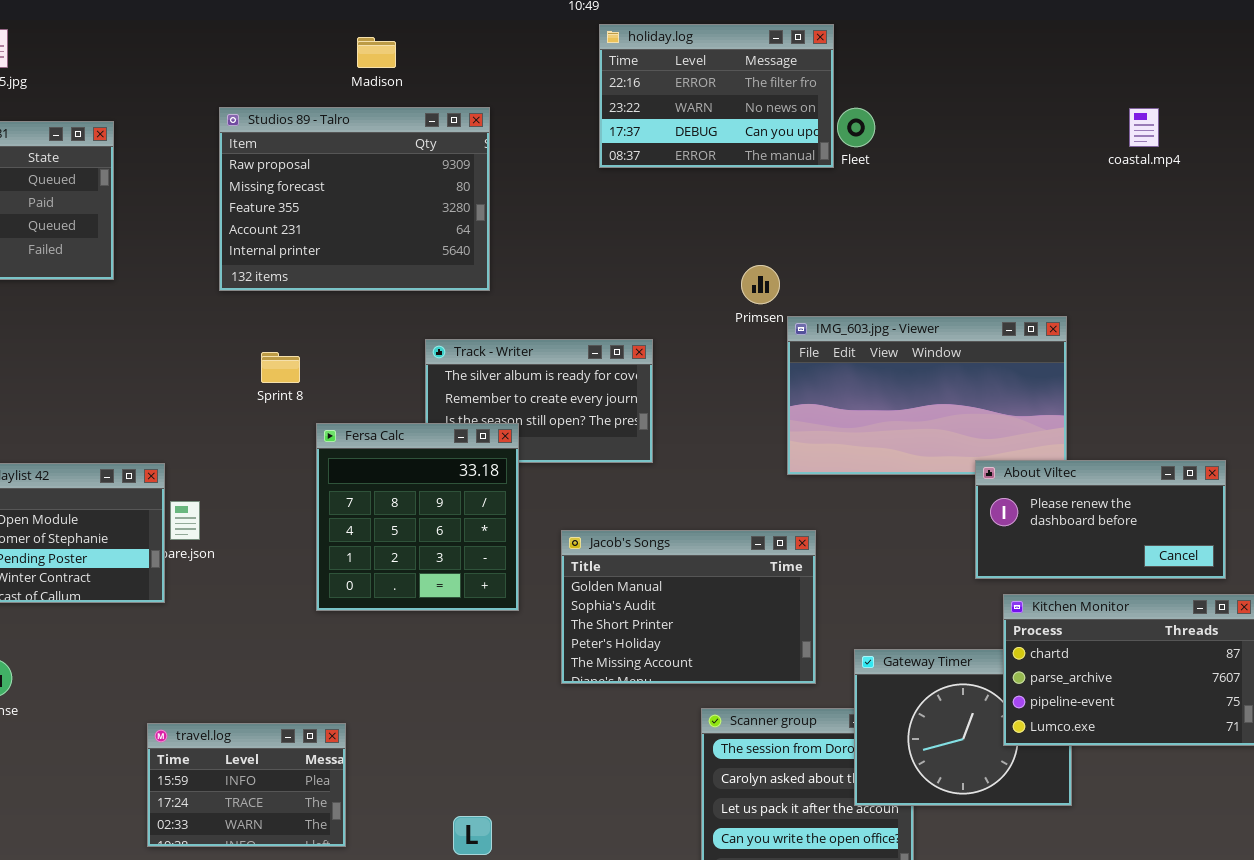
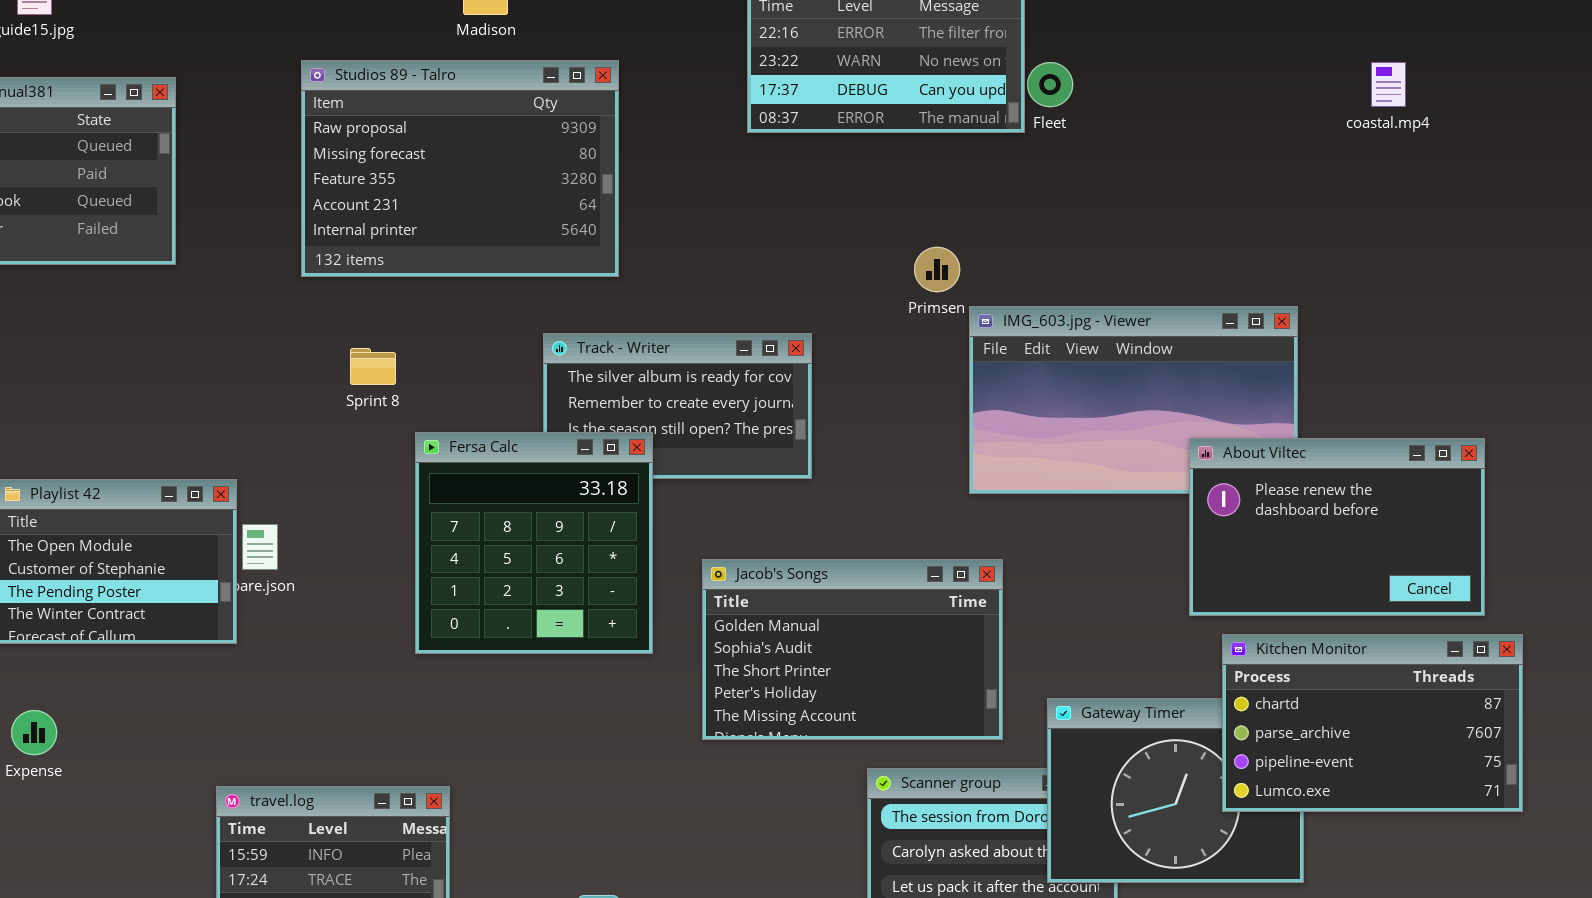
About Viltec: [975,460,1226,579] -> [1189,438,1485,616], resized

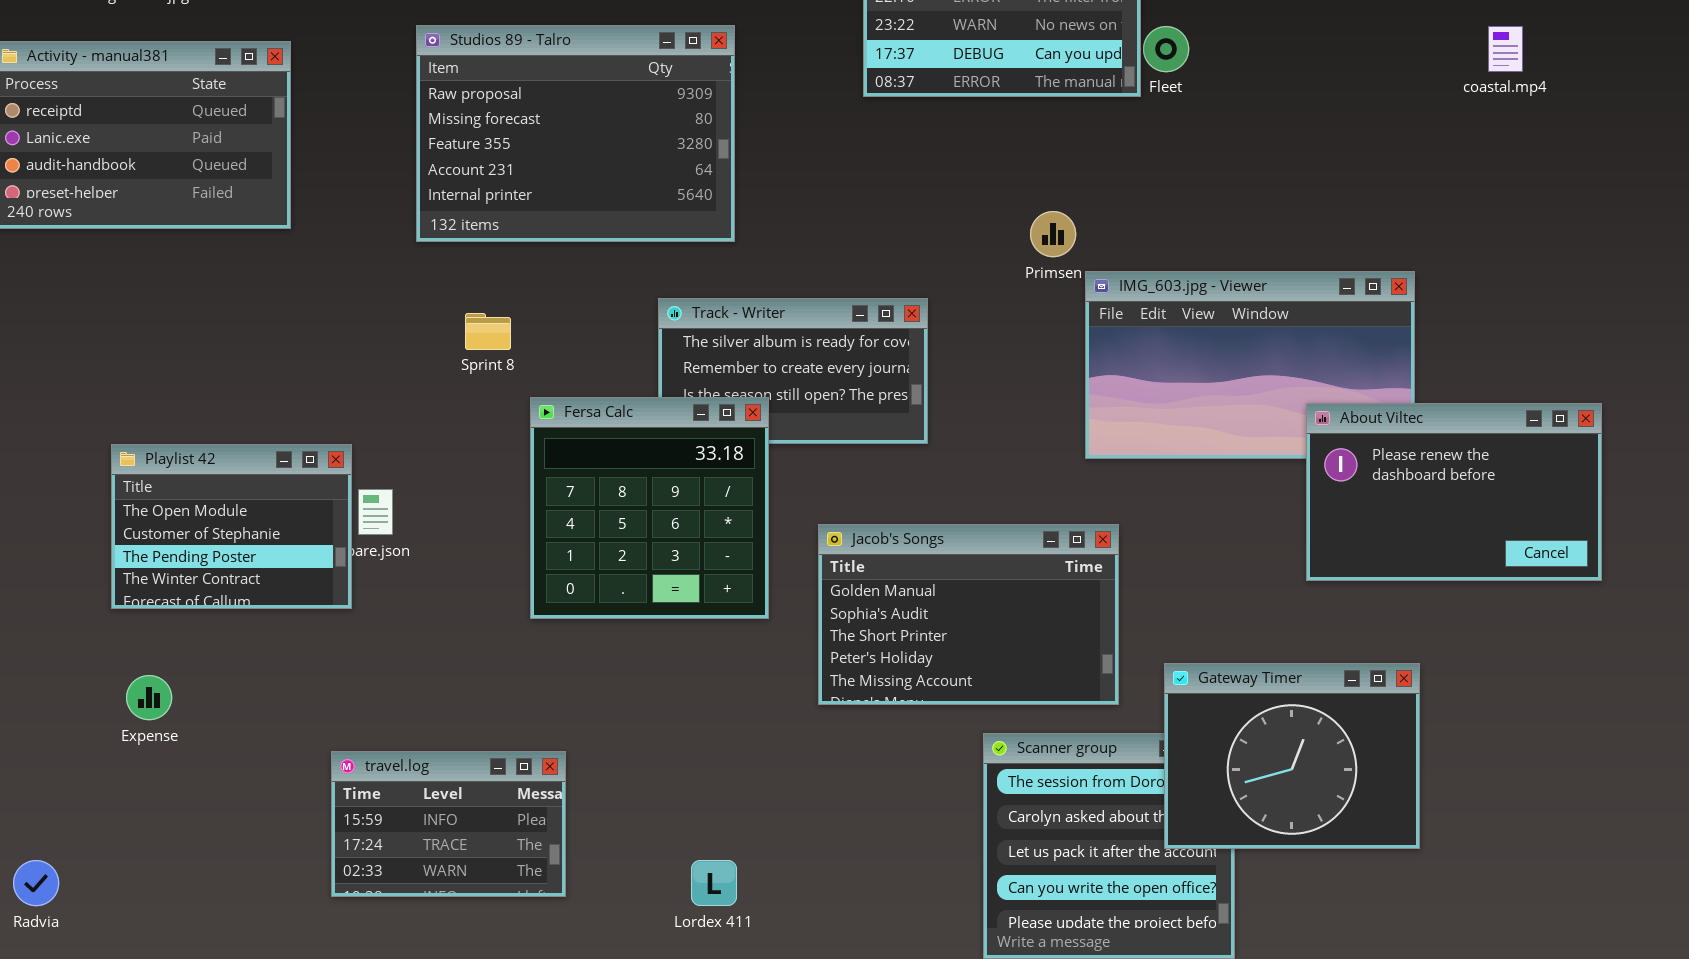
Kitchen Monitor: [1222,634,1523,812] -> none, closed

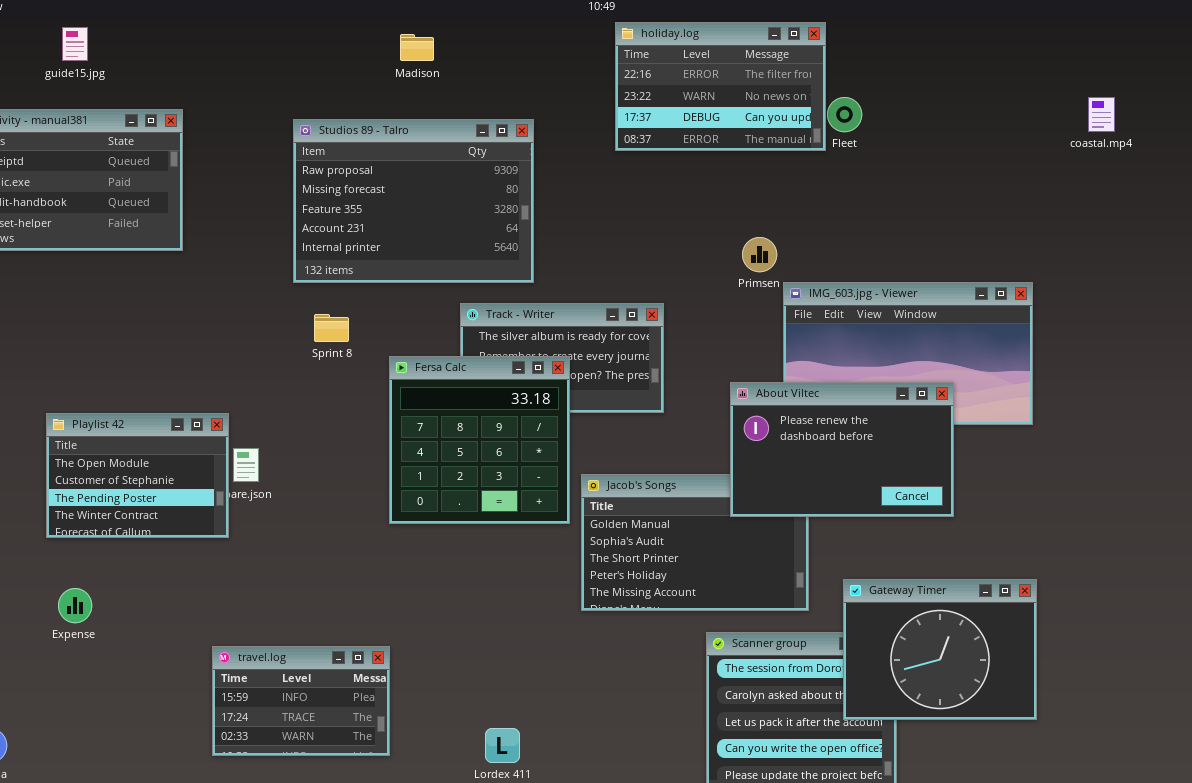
Studios 89 - Talro: [416,25,735,242] -> [293,119,534,283], moved
Fersa Calc: [530,397,769,619] -> [389,356,570,524], moved
About Viltec: [1306,403,1602,581] -> [730,382,954,517], moved

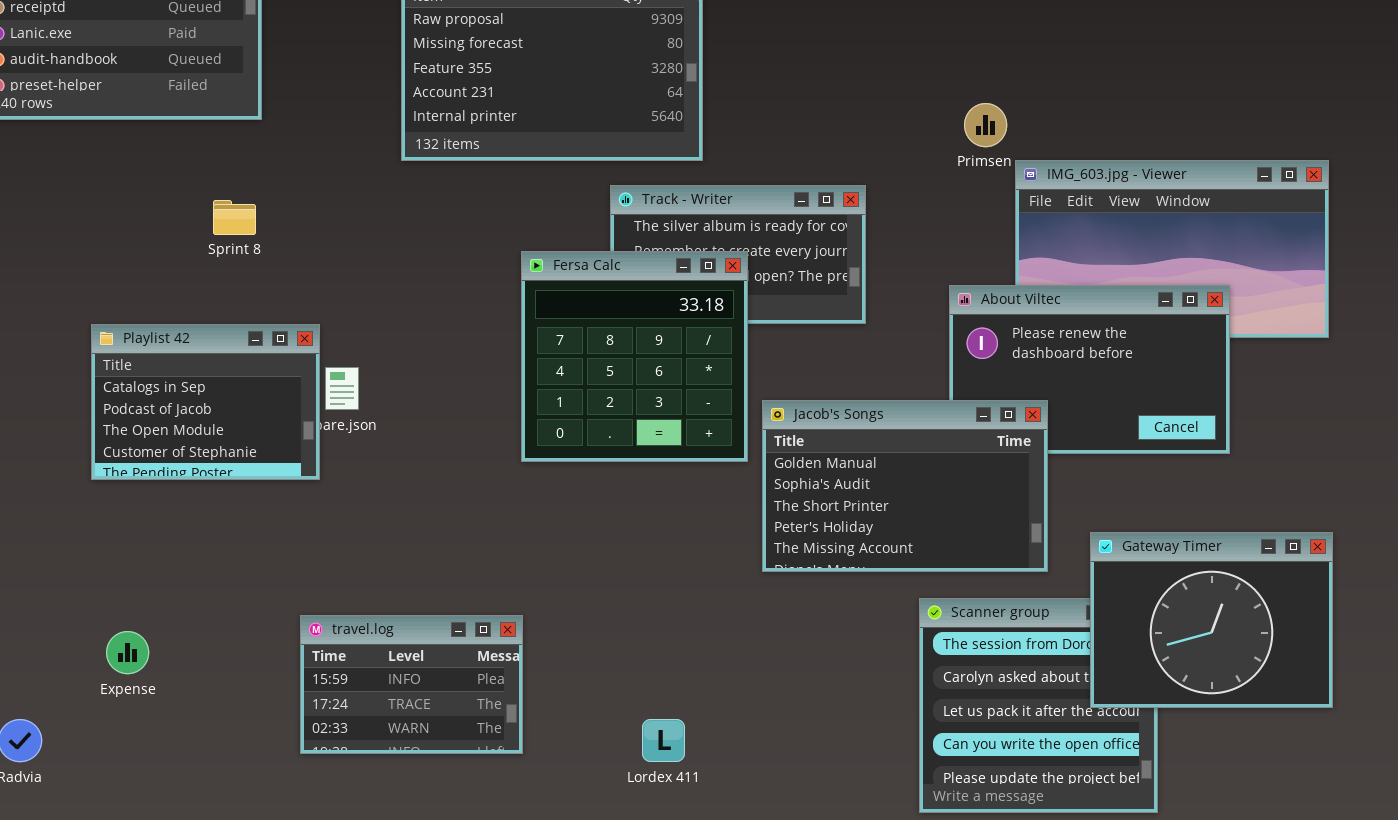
Sprint 8: [314,314,349,342] -> [213,200,256,235], moved
Playlist 42: [46,413,229,538] -> [91,324,320,480], scrolled up 2 rows
Jacob's Songs: [581,474,809,611] -> [762,400,1048,572], raised
Expense: [58,588,92,623] -> [106,631,149,674], moved

